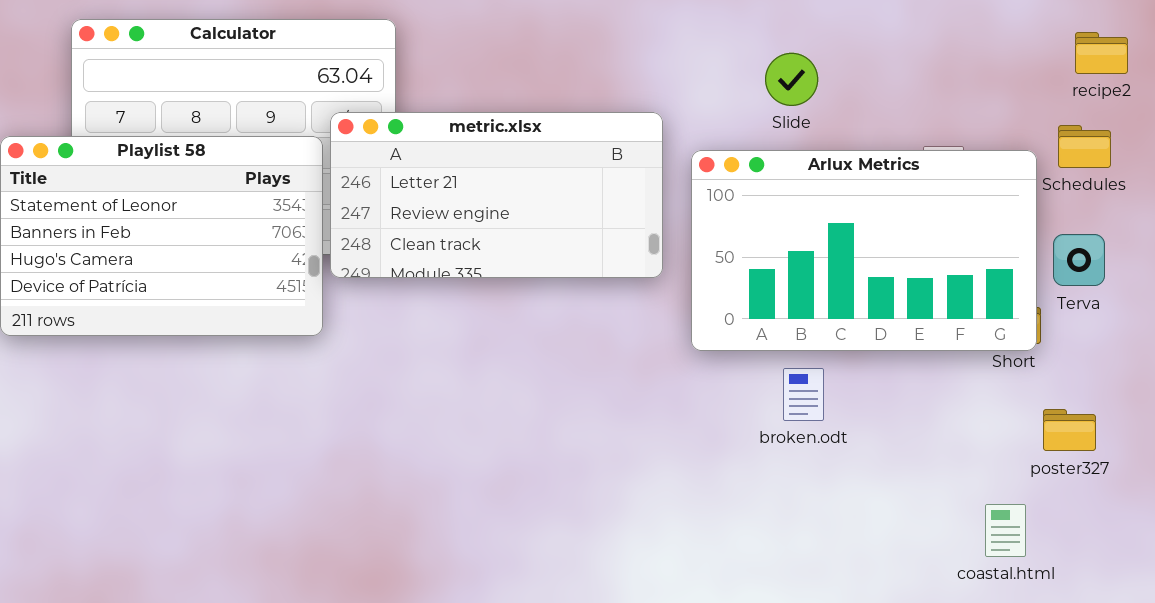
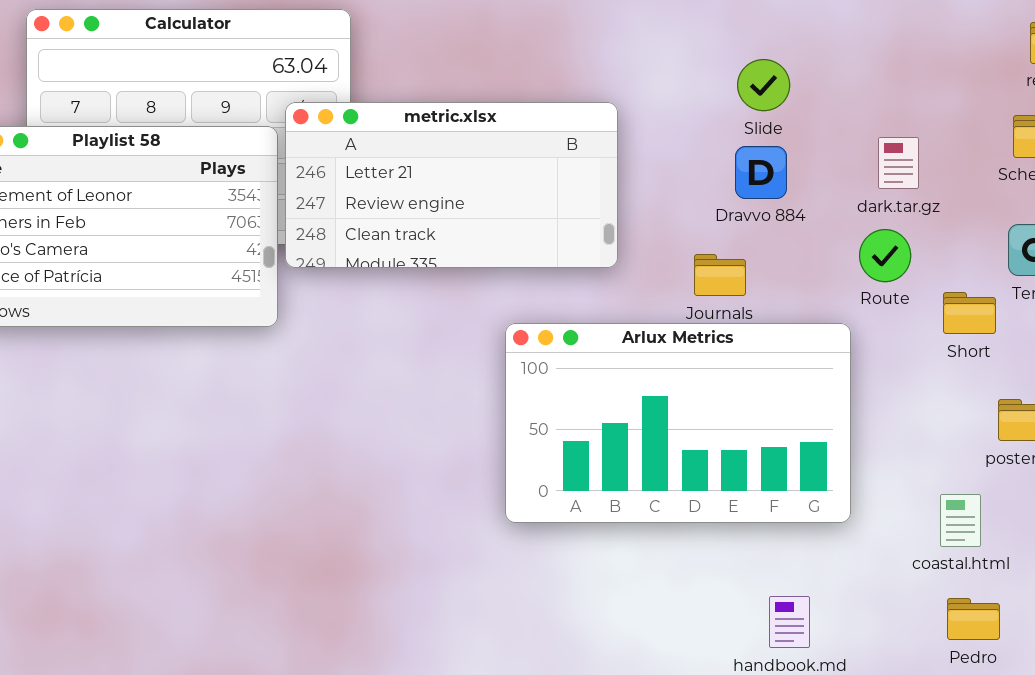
Slide: [765,53,818,106] -> [737,59,790,111], moved
Arlux Metrics: [691,150,1037,351] -> [505,323,851,523], moved

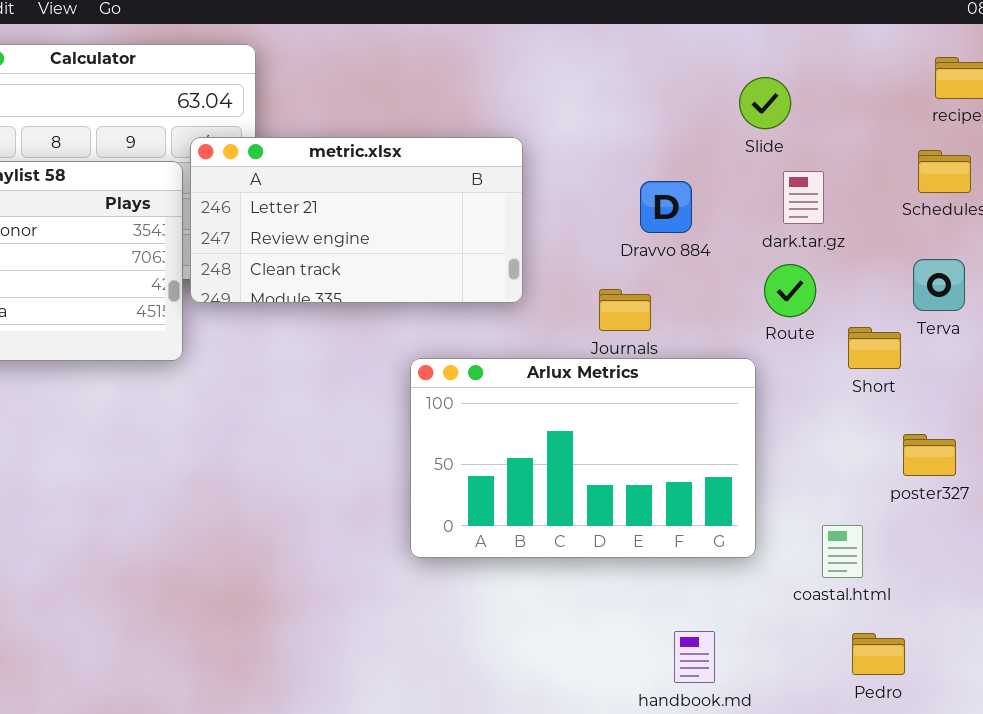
Slide: [737,59,790,111] -> [739,77,791,129], moved
coastal.html: [940,494,981,547] -> [822,525,863,578], moved

